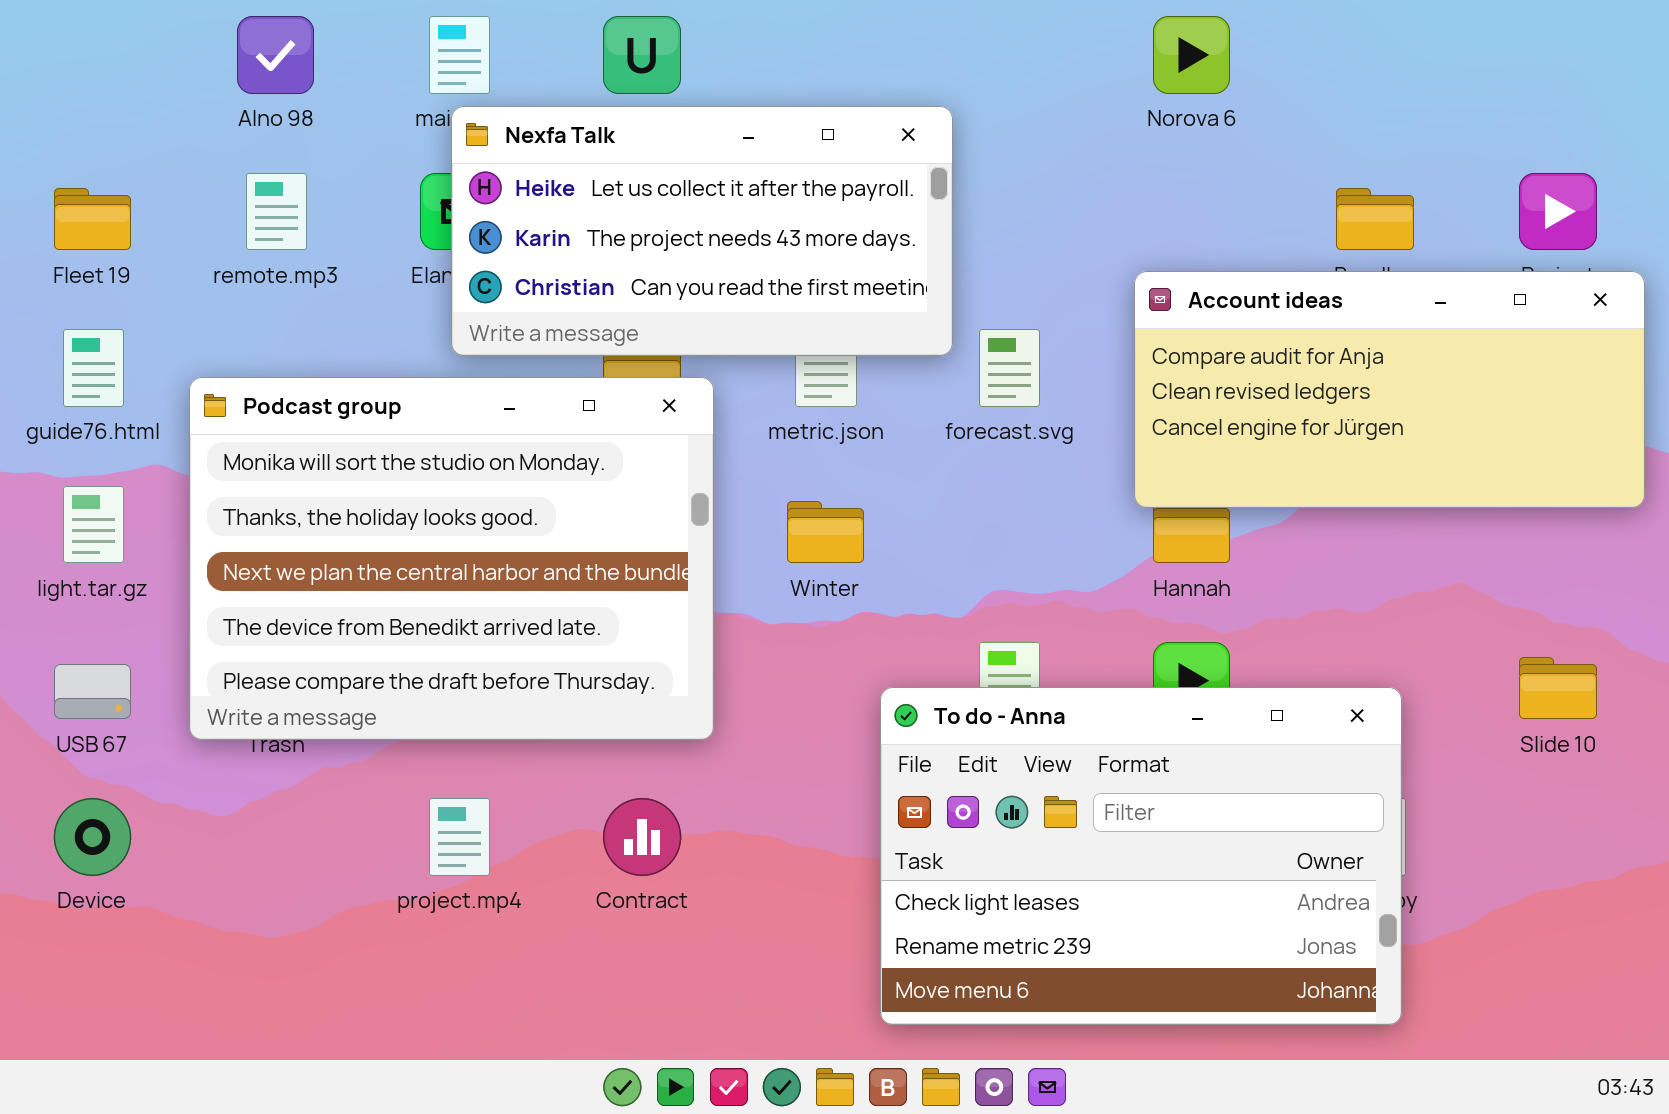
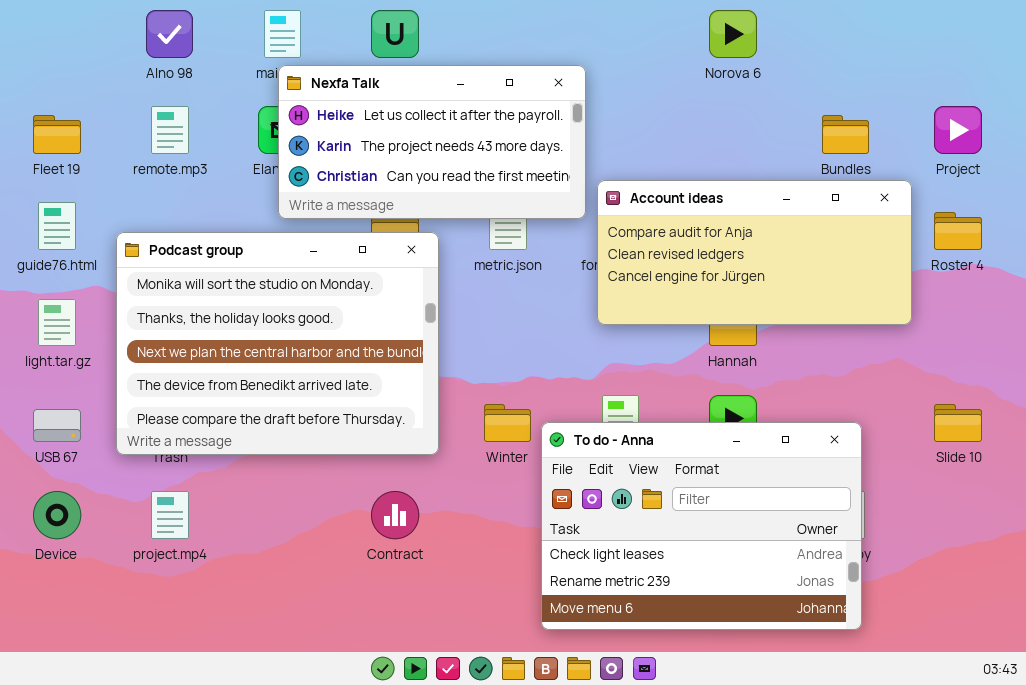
Account ideas: [1134,271,1645,508] -> [597,180,912,325], moved
Winter: [787,501,864,563] -> [484,404,531,442], moved
project.mp4: [429,798,490,876] -> [151,491,189,539], moved

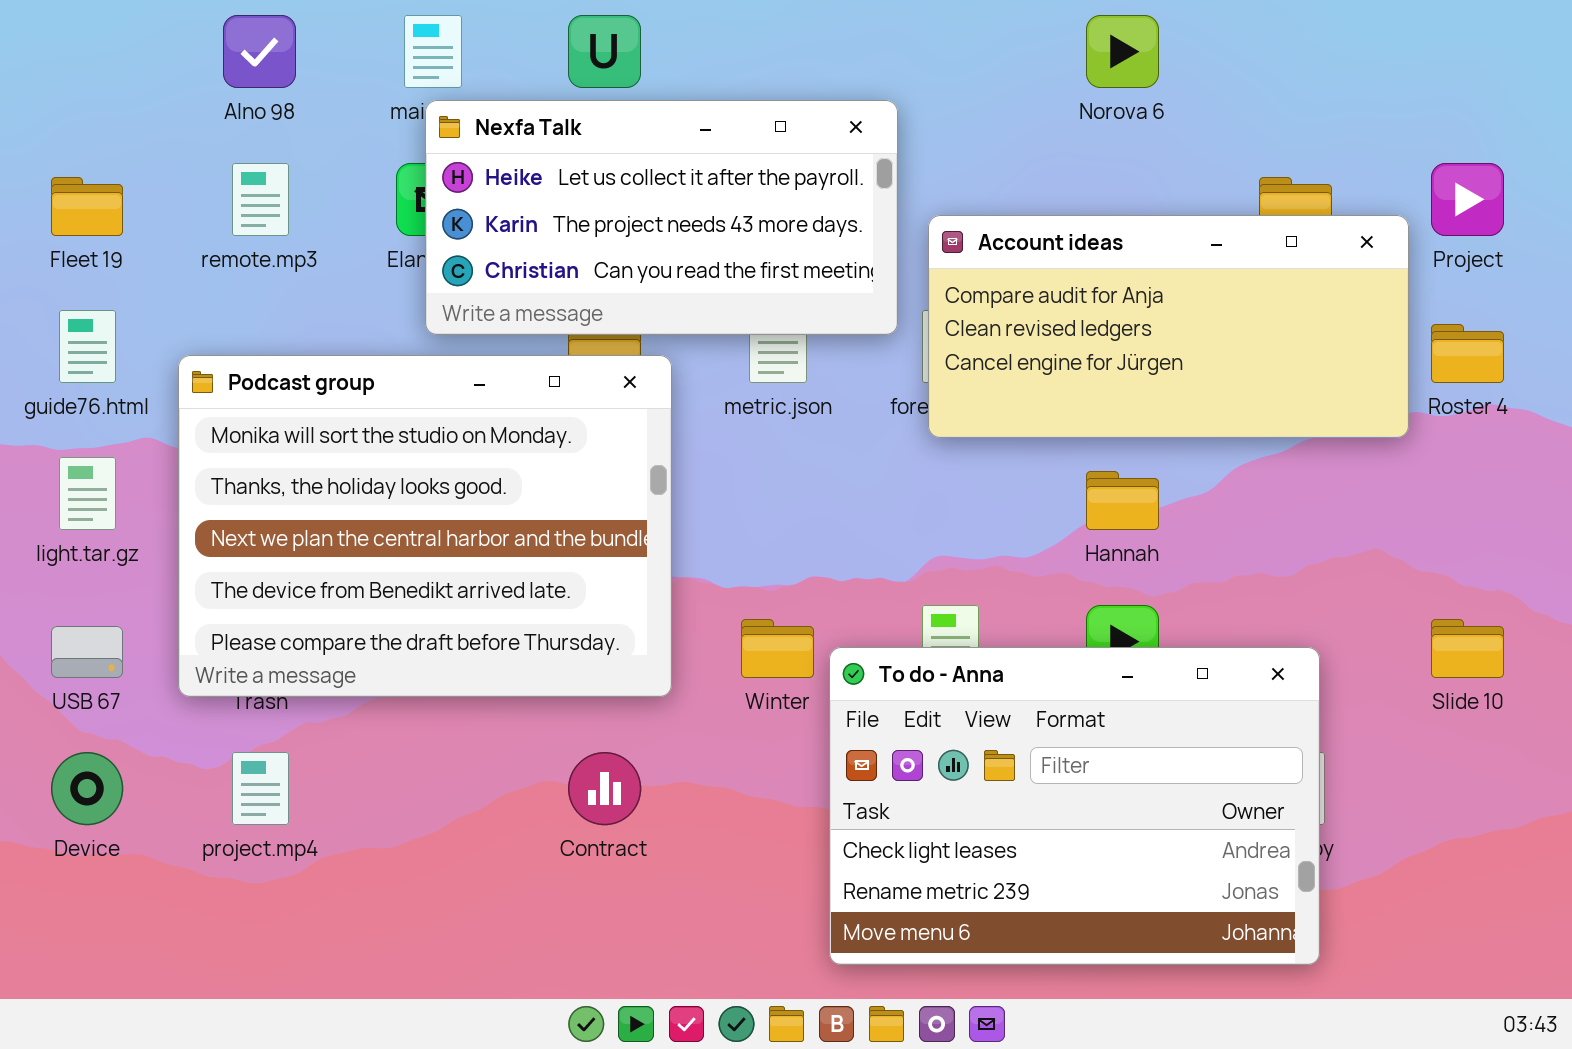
Account ideas: [597,180,912,325] -> [928,215,1409,438], moved

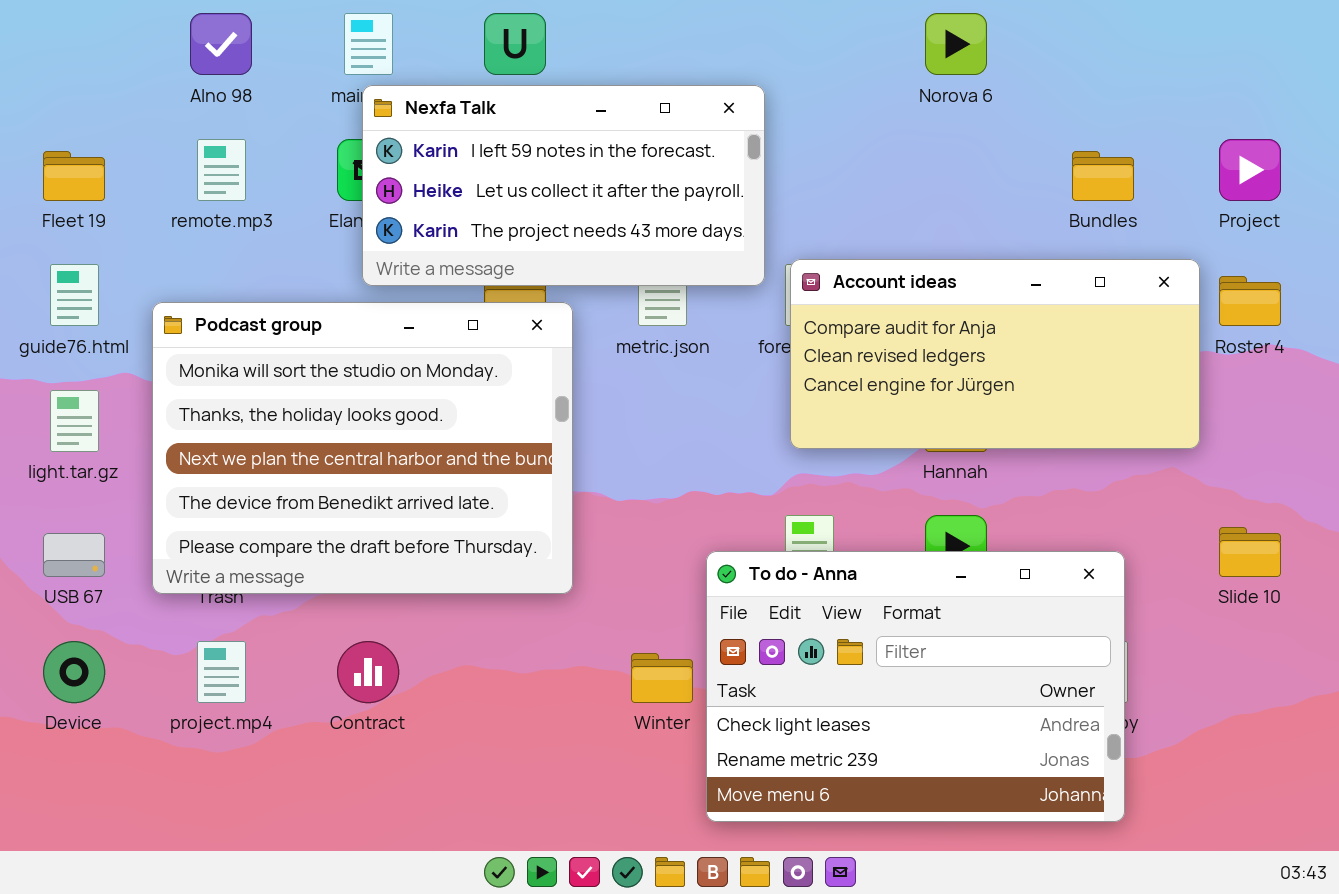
Nexfa Talk: [425,100,898,335] -> [362,85,765,286], scrolled up 1 row
Account ideas: [928,215,1409,438] -> [790,259,1200,449], moved
Winter: [741,619,814,678] -> [631,653,693,703], moved
Contract: [568,752,641,825] -> [337,641,399,703], moved

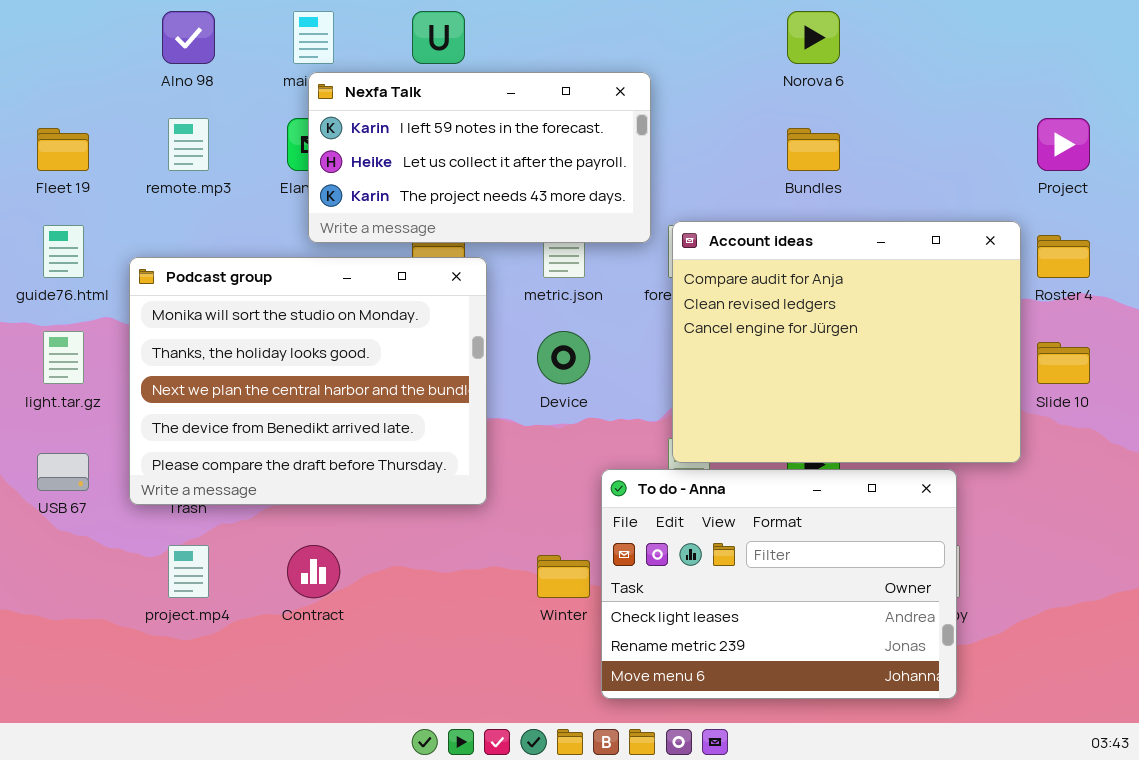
Bundles: [1072,151,1134,201] -> [787,128,840,171], moved
Account ideas: [790,259,1200,449] -> [672,221,1021,463], resized
Slide 10: [1219,527,1281,577] -> [1037,342,1090,384], moved
Device: [43,641,105,703] -> [537,331,590,384], moved

